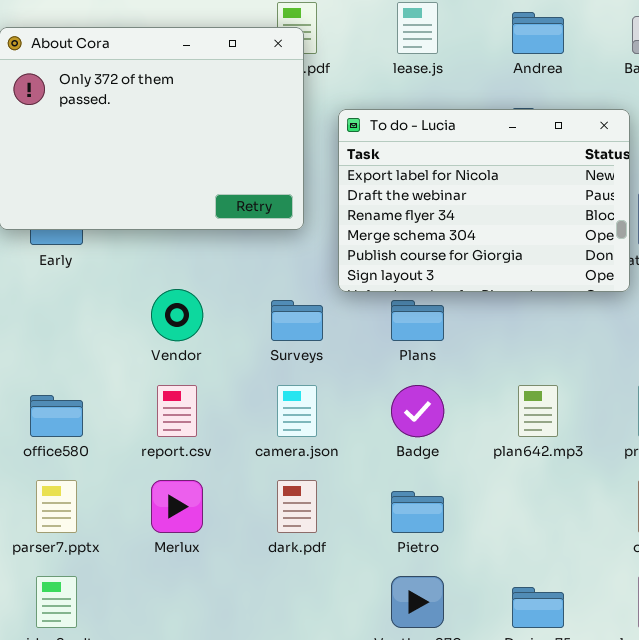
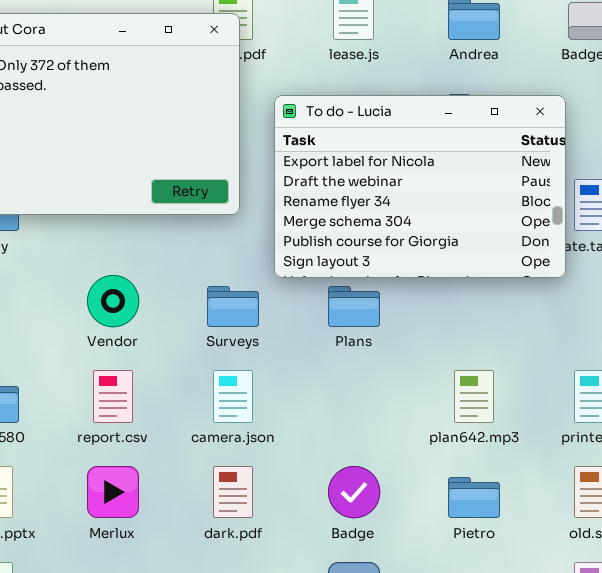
Badge: [391,385,444,437] -> [328,466,380,518], moved
Pietro: [391,491,444,533] -> [448,477,500,518], moved

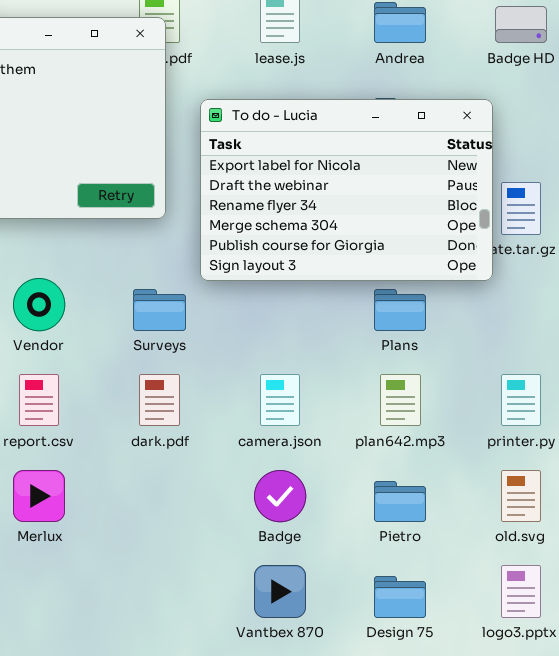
Plans: [328,286,380,327] -> [374,289,426,331], moved
camera.json: [213,370,253,423] -> [260,374,300,426], moved
dark.pdf: [213,466,253,518] -> [139,374,180,426], moved

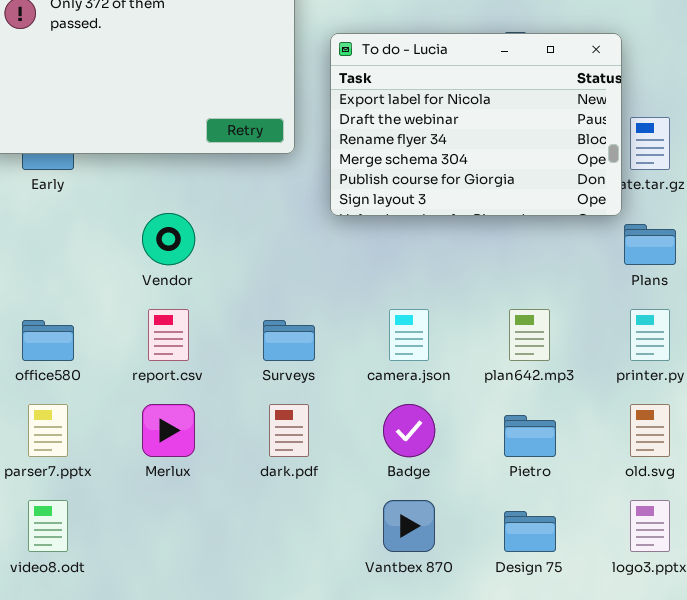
Surveys: [133,289,186,331] -> [263,320,315,361], moved
Plans: [374,289,426,331] -> [624,224,676,265], moved
dark.pdf: [139,374,180,426] -> [269,404,309,457], moved

